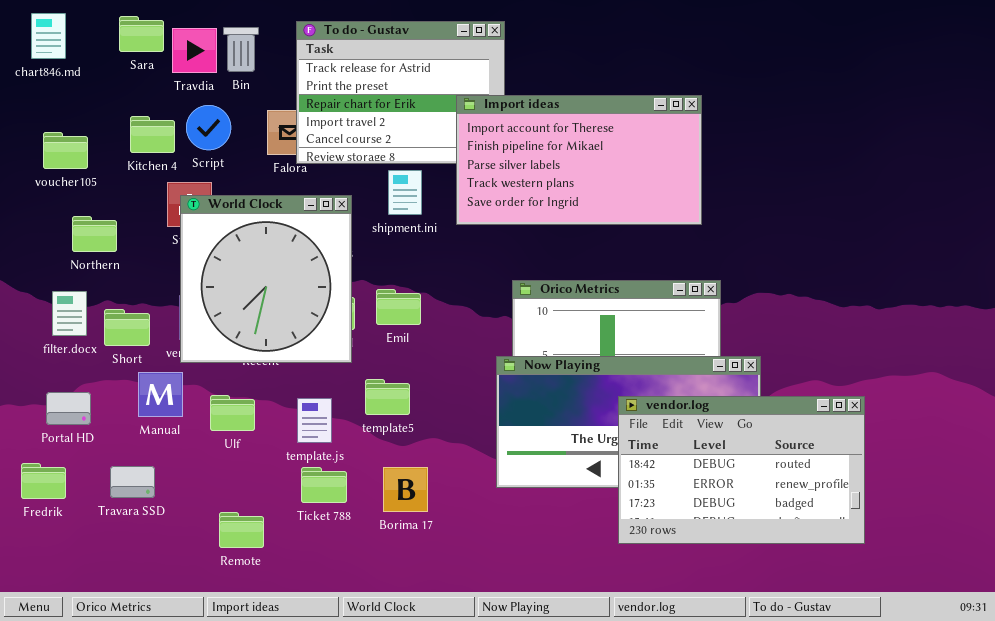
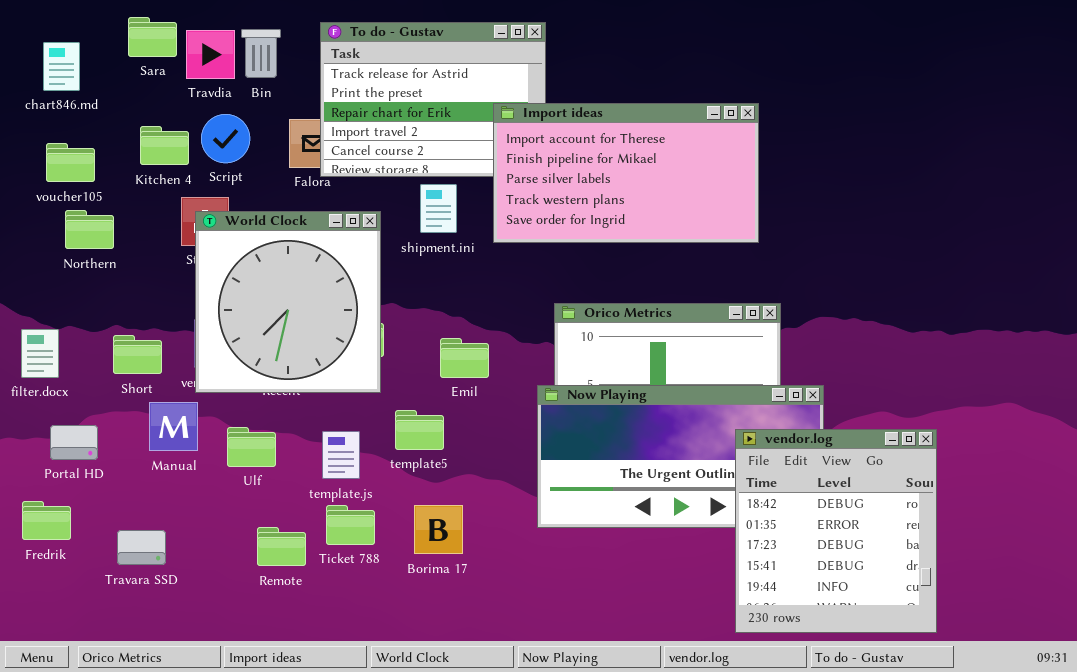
chart846.md: [31,13,66,59] -> [43,42,80,91], moved
Northern: [72,216,117,252] -> [65,210,114,249], moved
Emil: [376,289,421,325] -> [440,338,489,378], moved
filter.docx: [52,291,87,336] -> [21,329,59,378], moved
vendor.log: [618,396,865,544] -> [735,429,937,633], resized
Travara SSD: [110,466,155,498] -> [117,530,166,565], moved
Remote: [219,512,264,548] -> [257,527,306,566], moved

